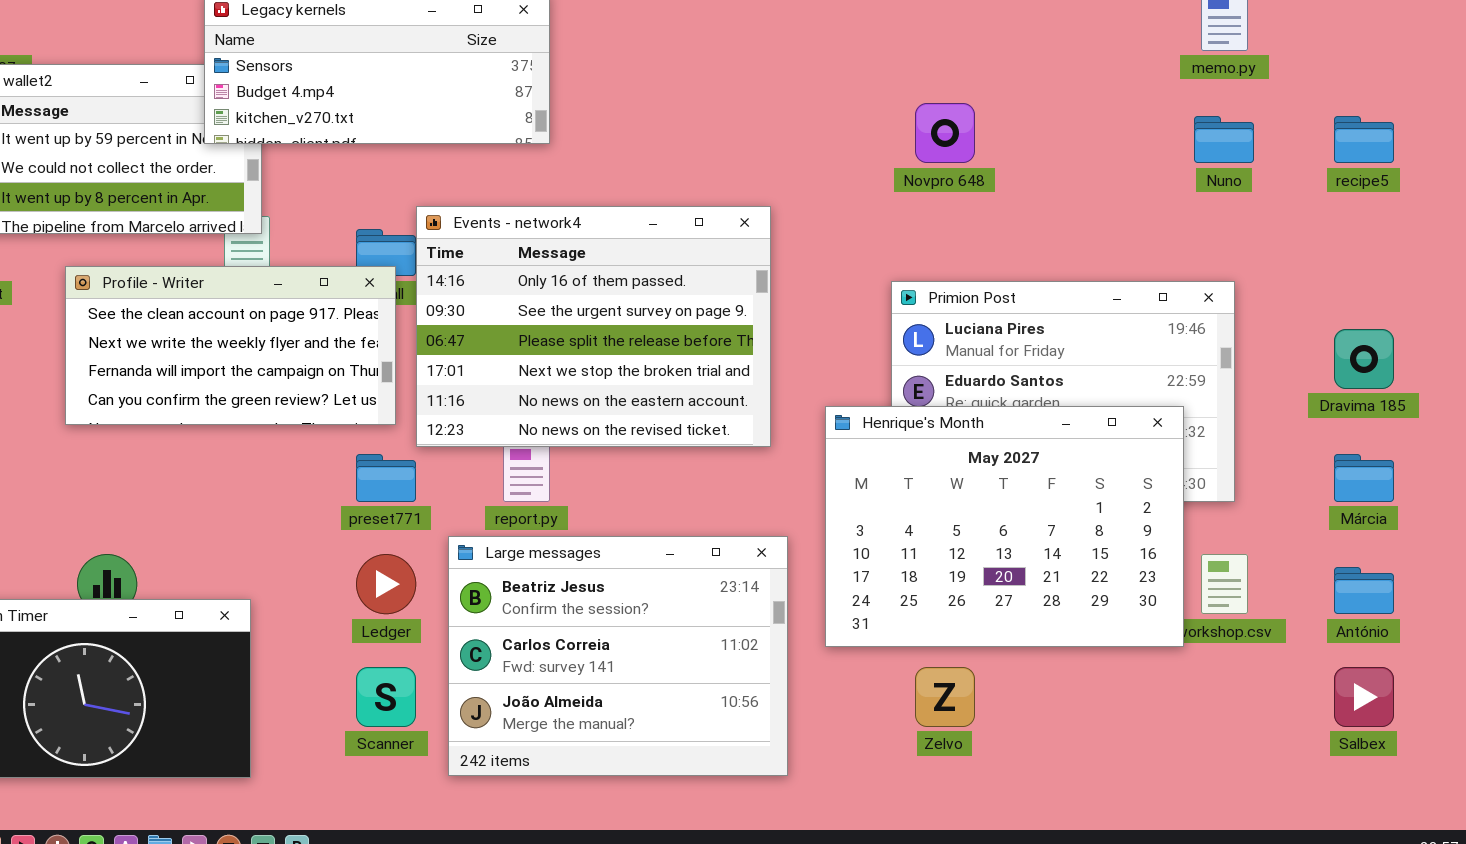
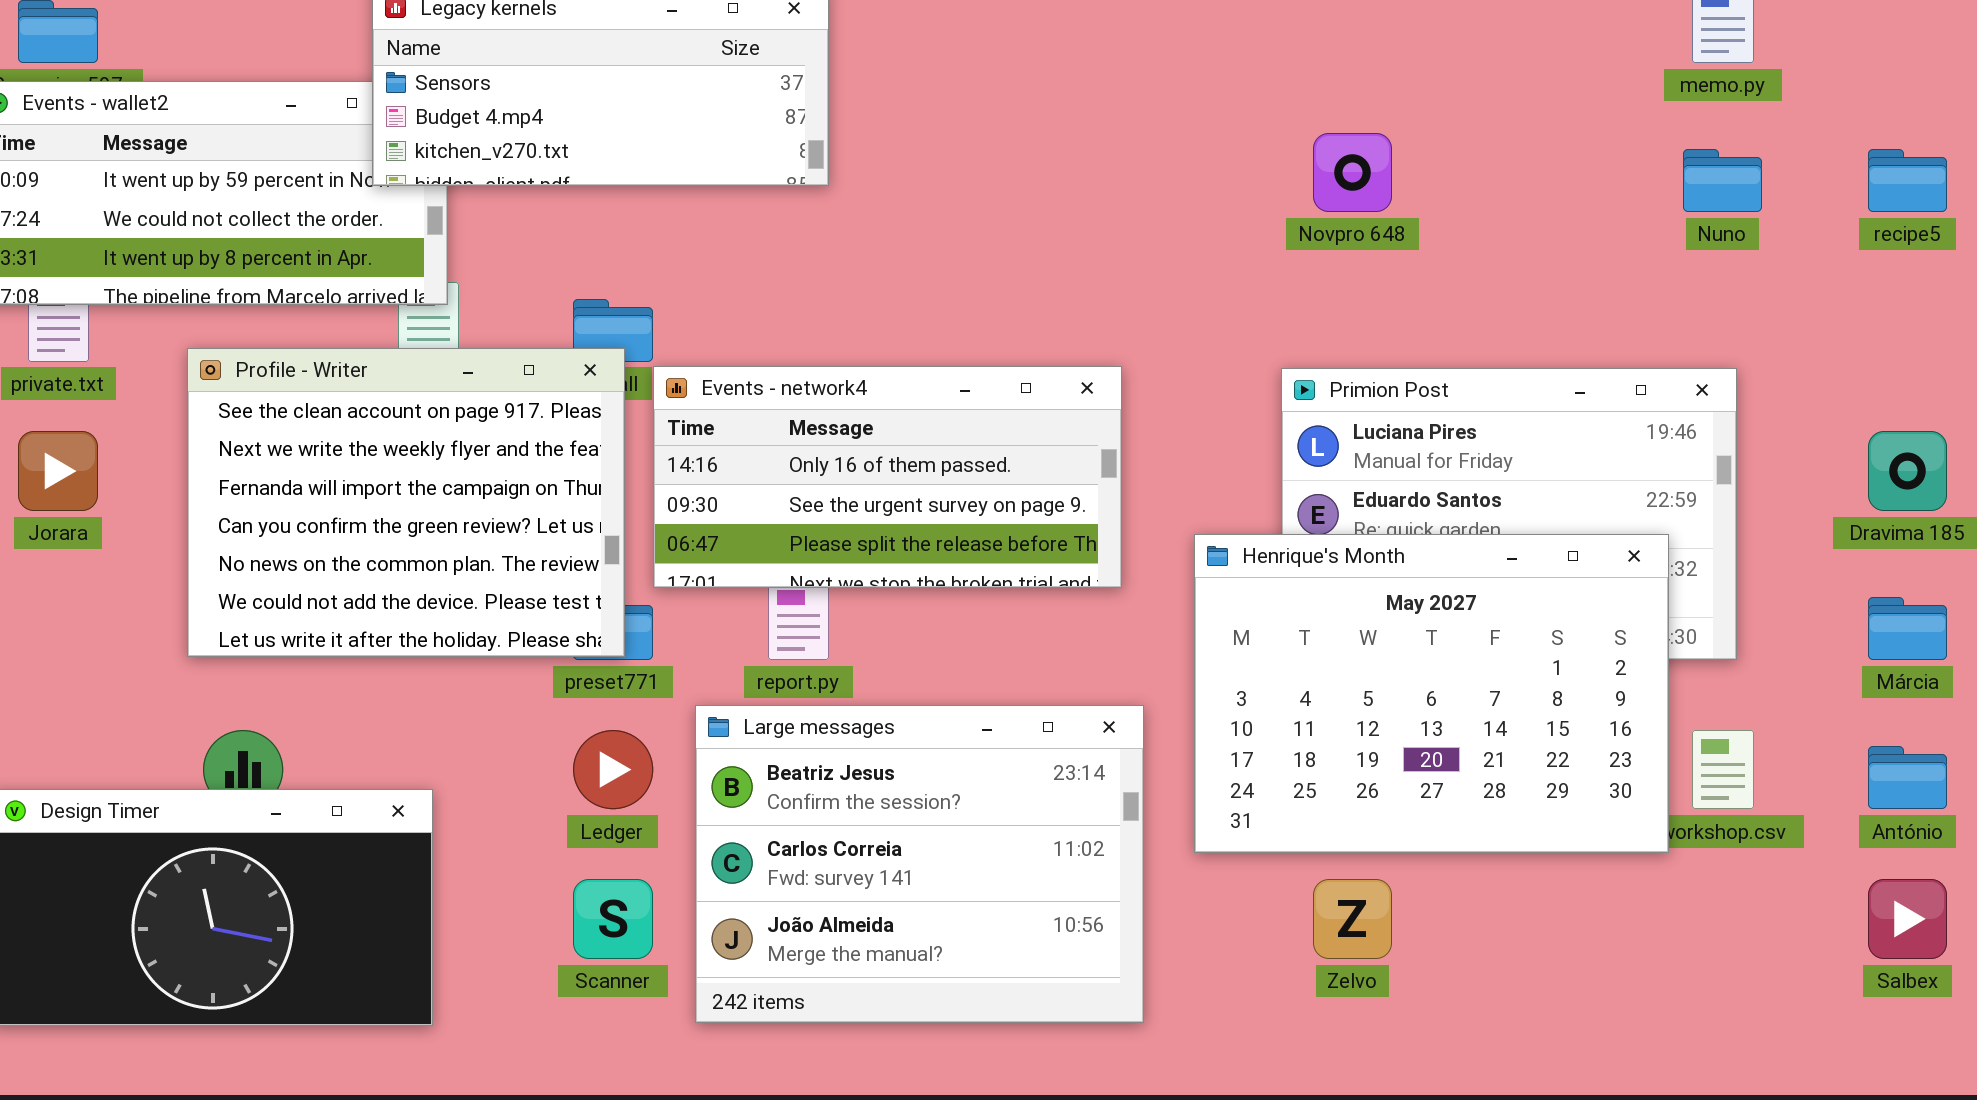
Events - network4: [416,206,771,447] -> [653,366,1122,588], resized
Profile - Writer: [65,266,396,425] -> [187,348,625,657], resized

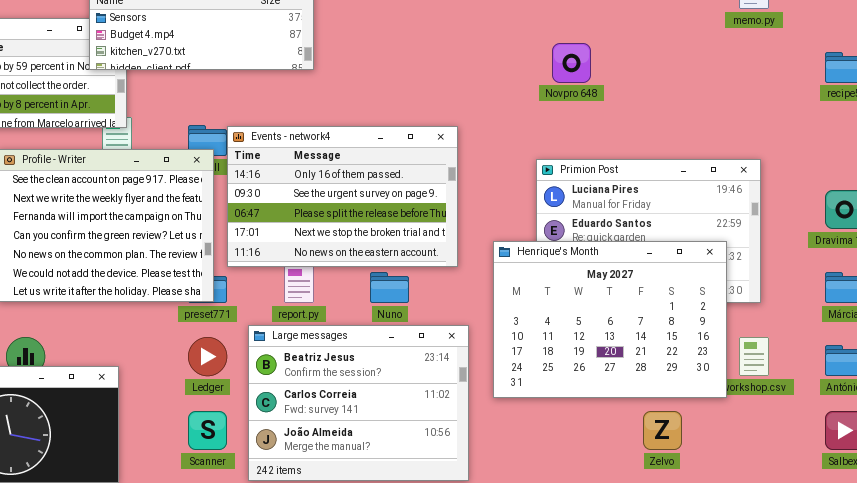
Nuno: [1683,149,1762,212] -> [370,272,409,303], moved
Events - network4: [653,366,1122,588] -> [227,126,458,267], resized
Zelvo: [1313,879,1392,959] -> [643,411,682,450], moved

